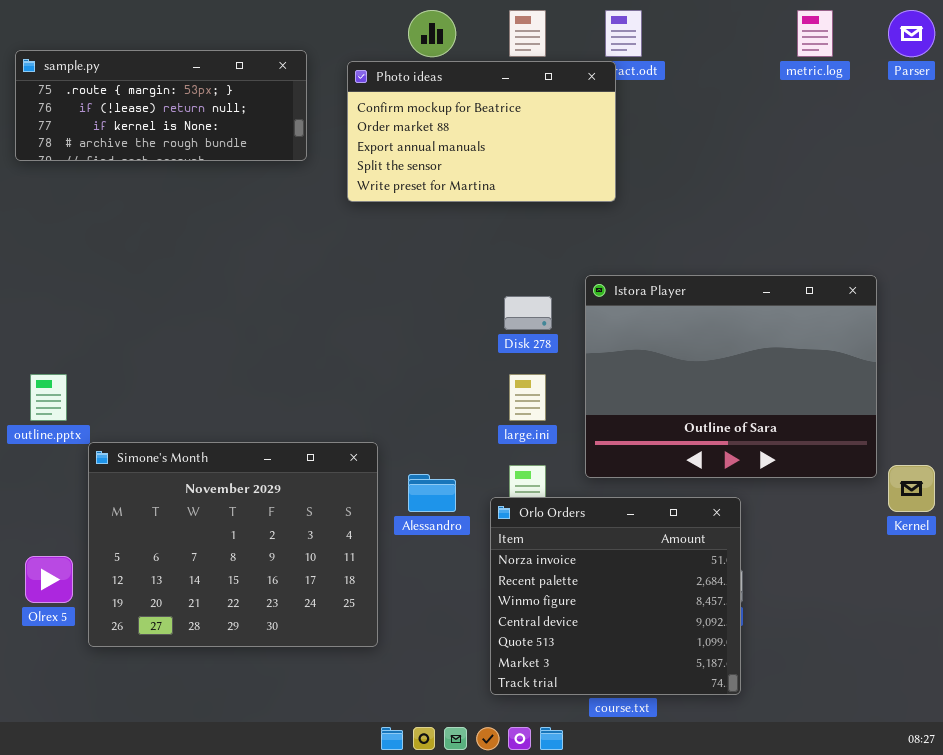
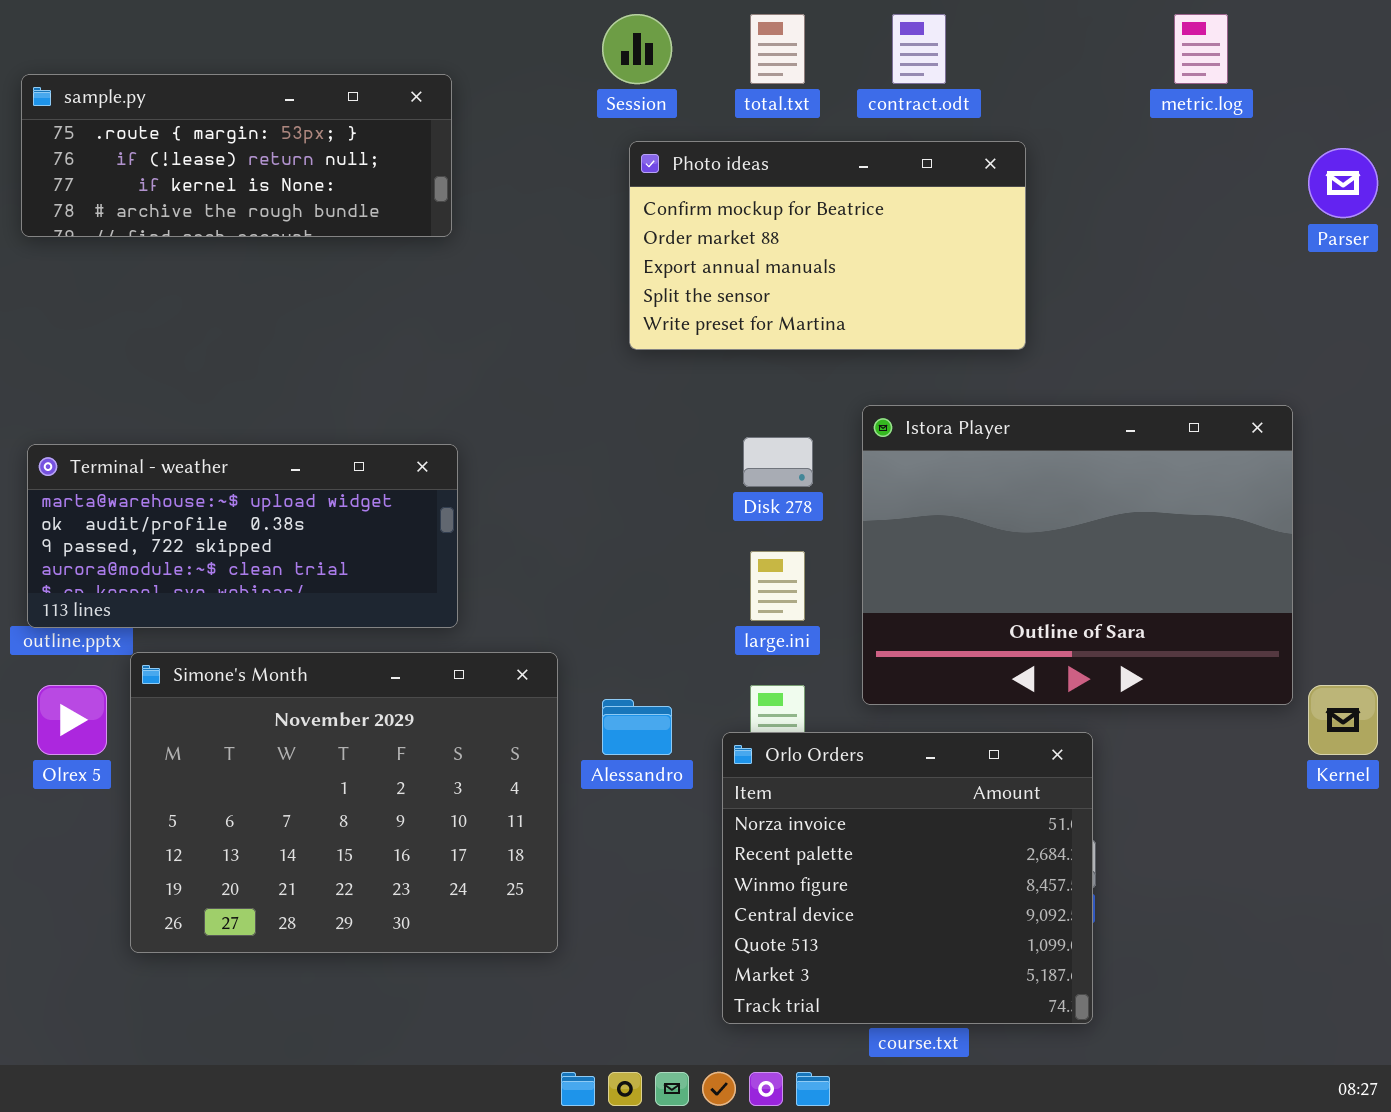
Parser: [888,10,935,57] -> [1308,148,1378,218], moved
Photo ideas: [347,61,616,202] -> [629,141,1026,350], moved
Terminal - weather: none -> [27,444,458,628], opened
Olrex 5: [25,556,73,603] -> [37,685,107,755], moved

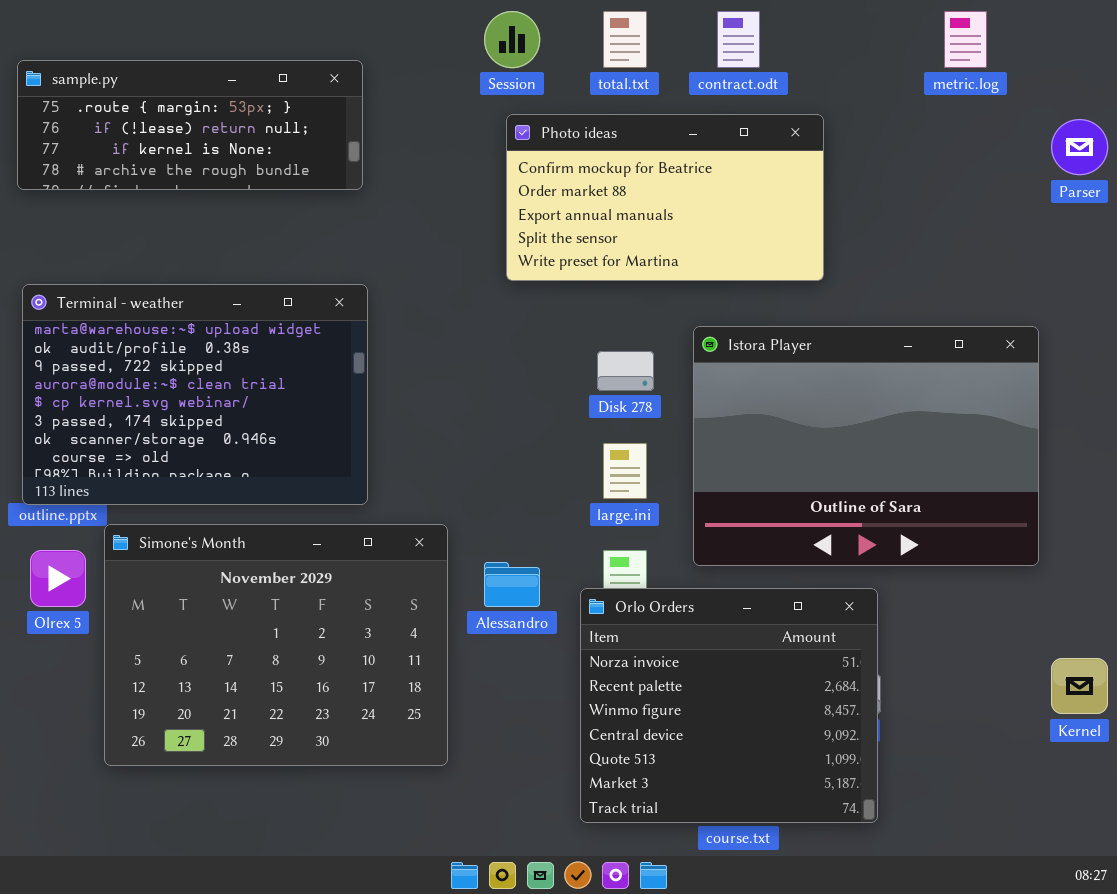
Terminal - weather: [27,444,458,628] -> [22,284,368,505], resized
Kernel: [1308,685,1378,755] -> [1051,658,1108,714], moved

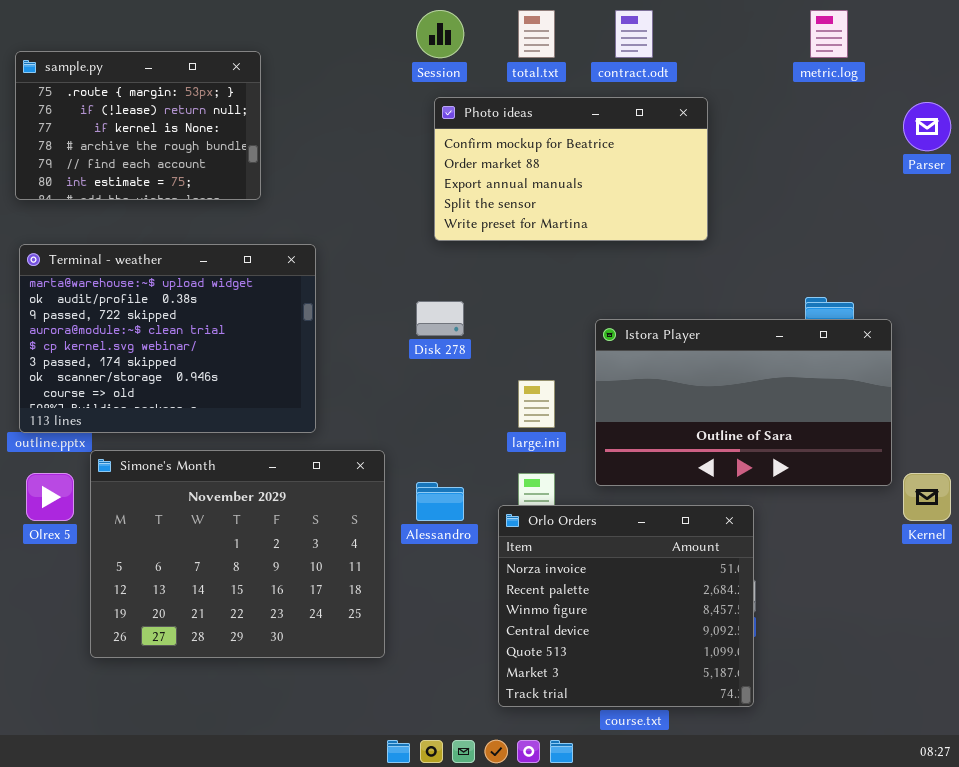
sample.py: [17,60,363,190] -> [15,51,261,200], resized
Istora Player: [693,326,1039,566] -> [595,319,892,486], resized
Disk 278: [597,351,654,391] -> [416,301,464,336], moved
Kernel: [1051,658,1108,714] -> [903,473,951,521], moved

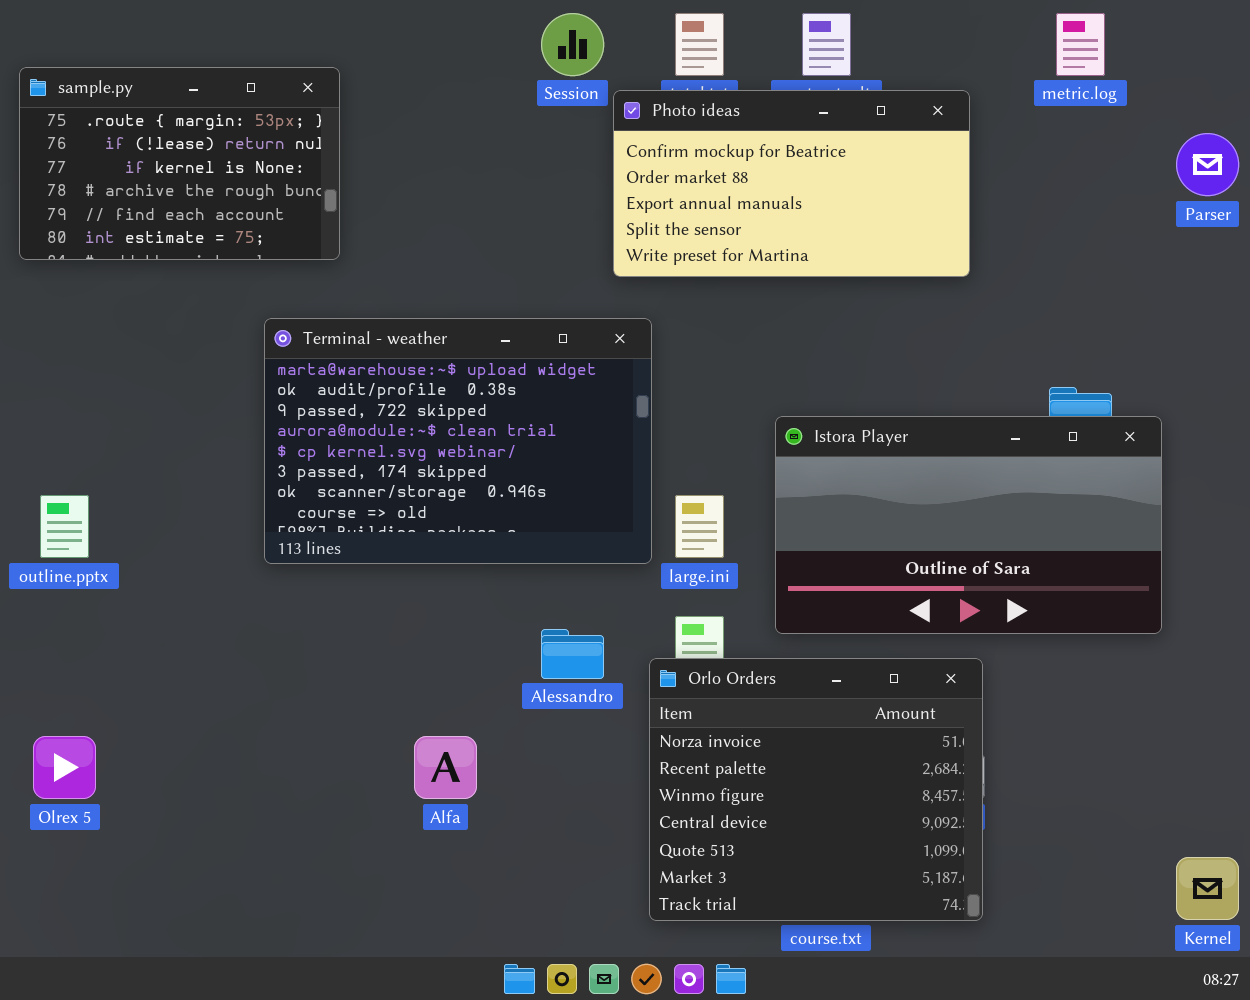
Photo ideas: [434,97,708,241] -> [613,90,970,277], moved
Terminal - weather: [19,244,316,433] -> [264,318,652,564], moved
Simone's Month: [90,450,385,658] -> none, closed
Olrex 5: [26,473,74,521] -> [33,736,96,799], moved
Kernel: [903,473,951,521] -> [1176,857,1239,920], moved

